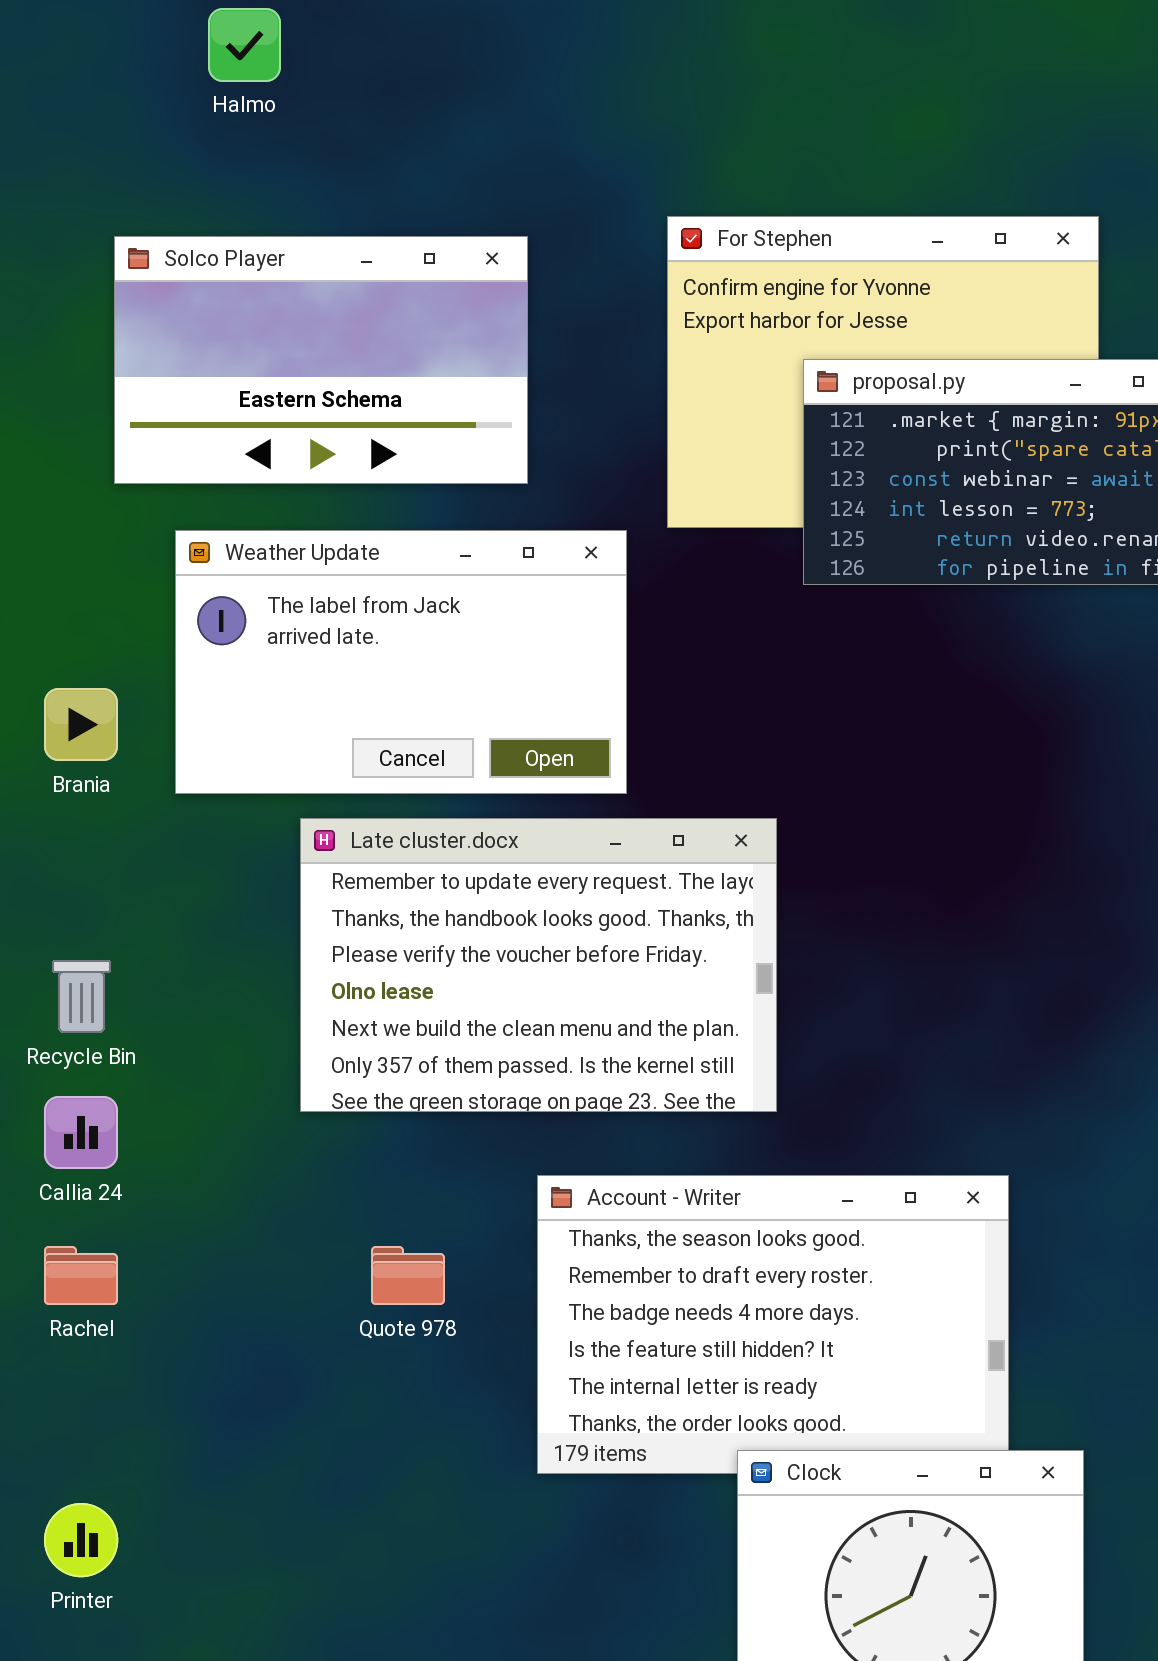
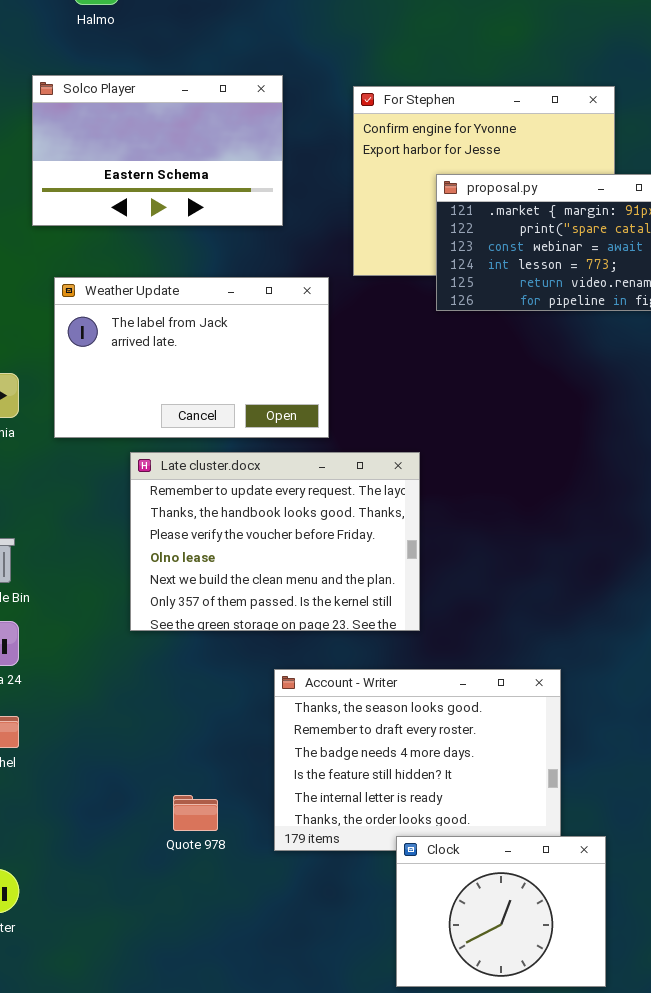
Solco Player: [114,236,528,484] -> [32,75,283,226], moved
Quote 978: [371,1246,445,1305] -> [173,795,218,831], moved

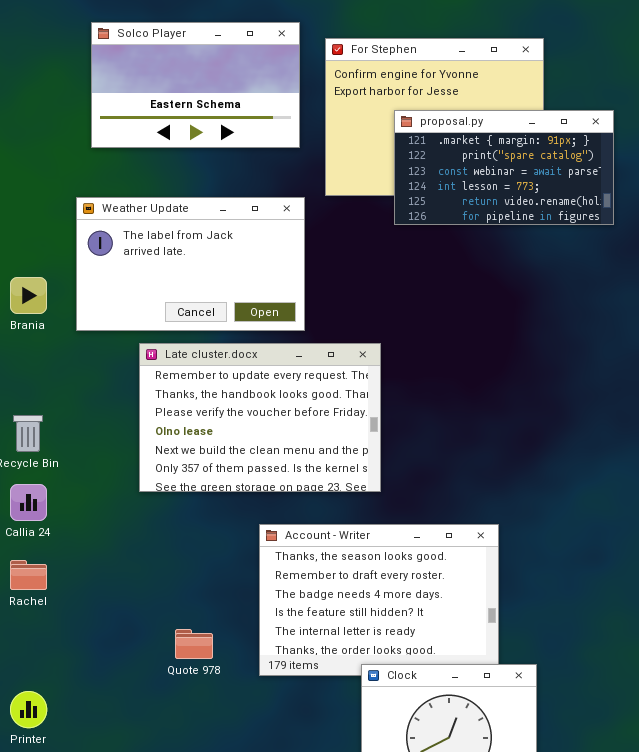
Solco Player: [32,75,283,226] -> [91,22,300,148], moved

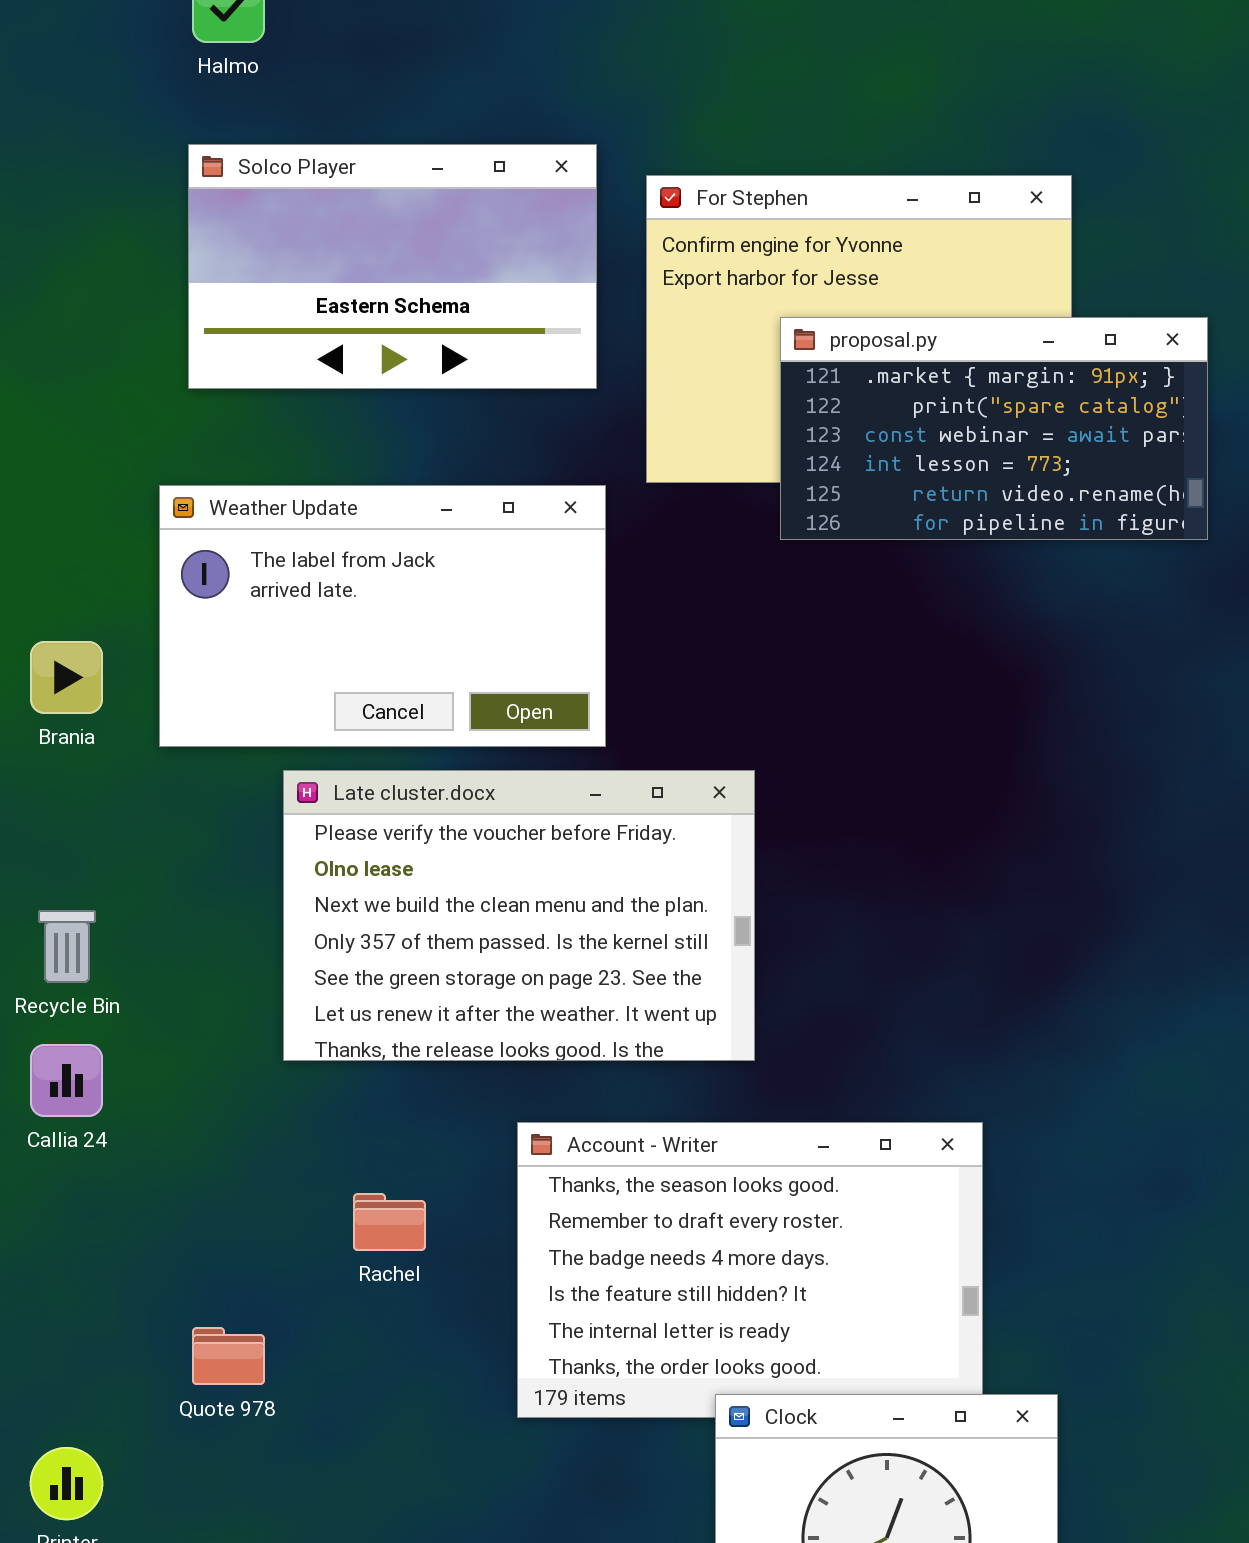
Late cluster.docx: [139,343,381,492] -> [283,770,755,1061], scrolled down 2 rows
Rachel: [10,560,47,590] -> [353,1193,426,1251], moved
Quote 978: [175,629,213,659] -> [192,1327,265,1385], moved

